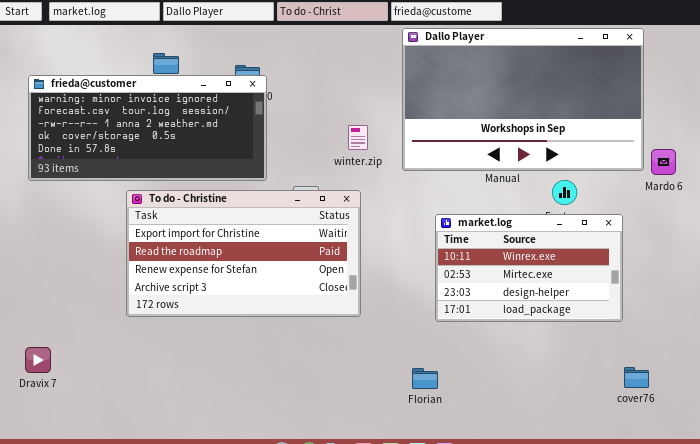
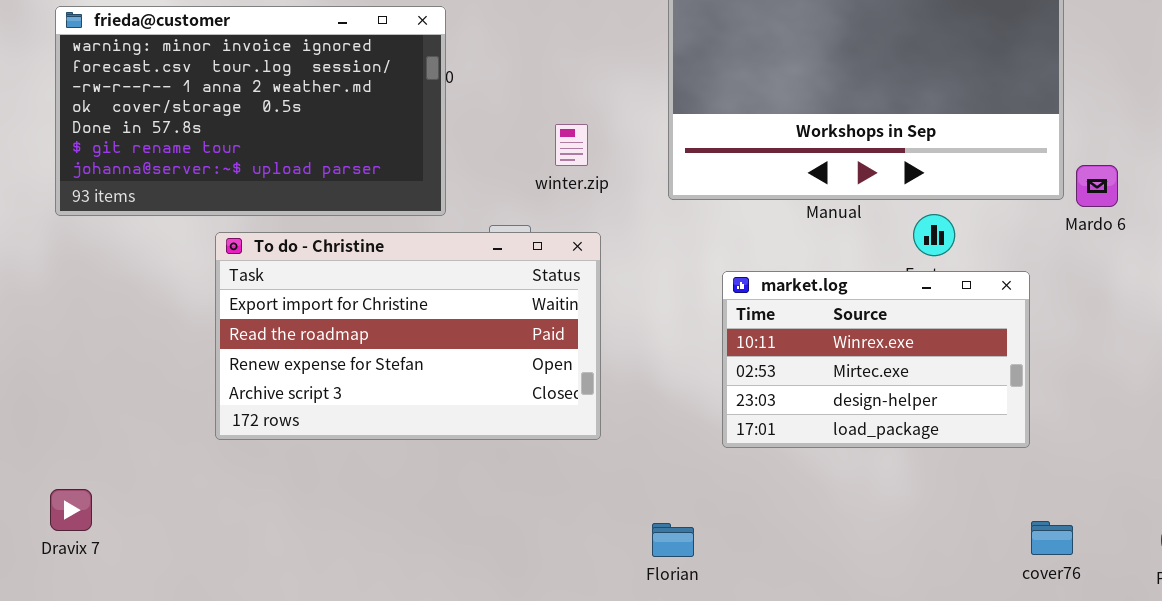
frieda@customer: [28,75,267,181] -> [55,6,446,216], resized
winter.zip: [348,125,368,150] -> [555,124,588,166], moved
Florian: [412,368,438,389] -> [652,523,694,557], moved

